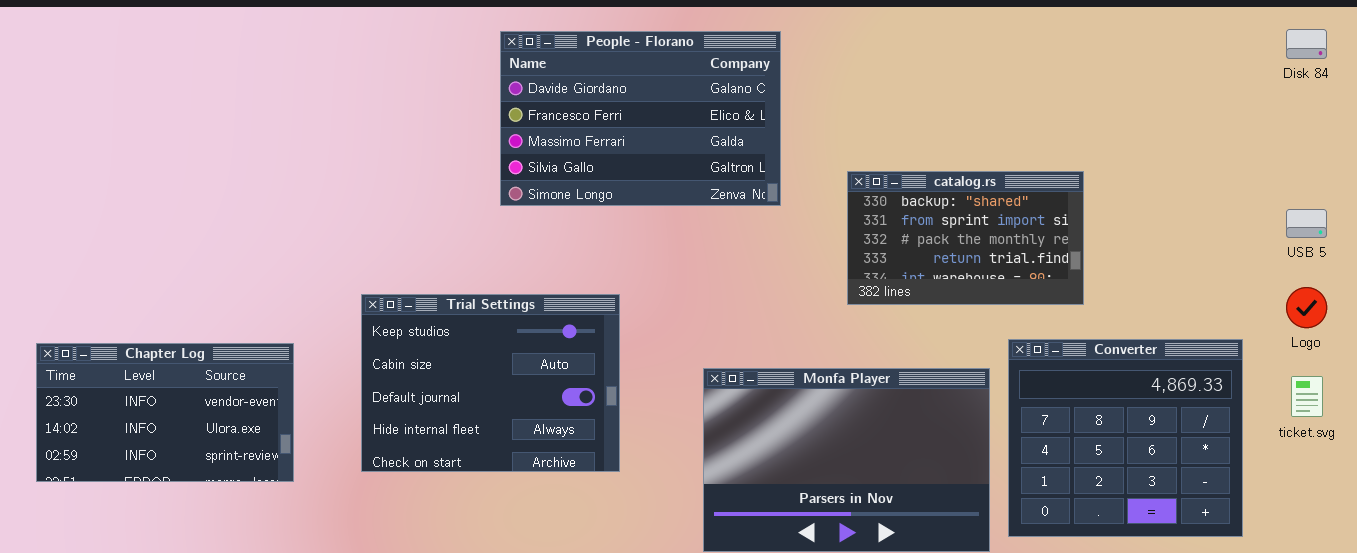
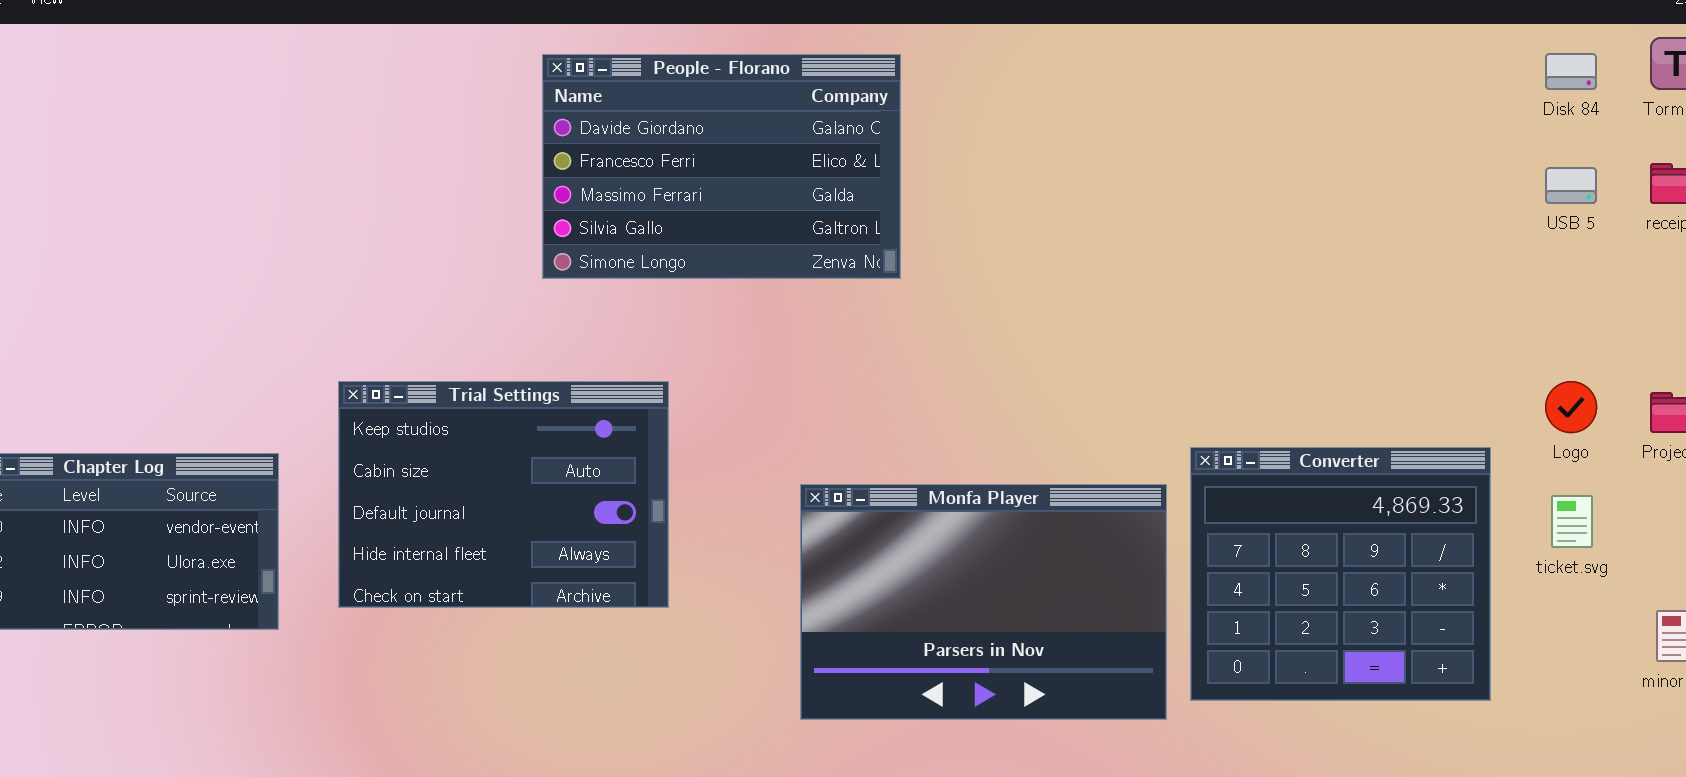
catalog.rs: [847,171,1084,305] -> none, closed
USB 5: [1286,209,1327,238] -> [1545,167,1597,204], moved
Trial Settings: [361,294,620,472] -> [338,381,669,608], moved

